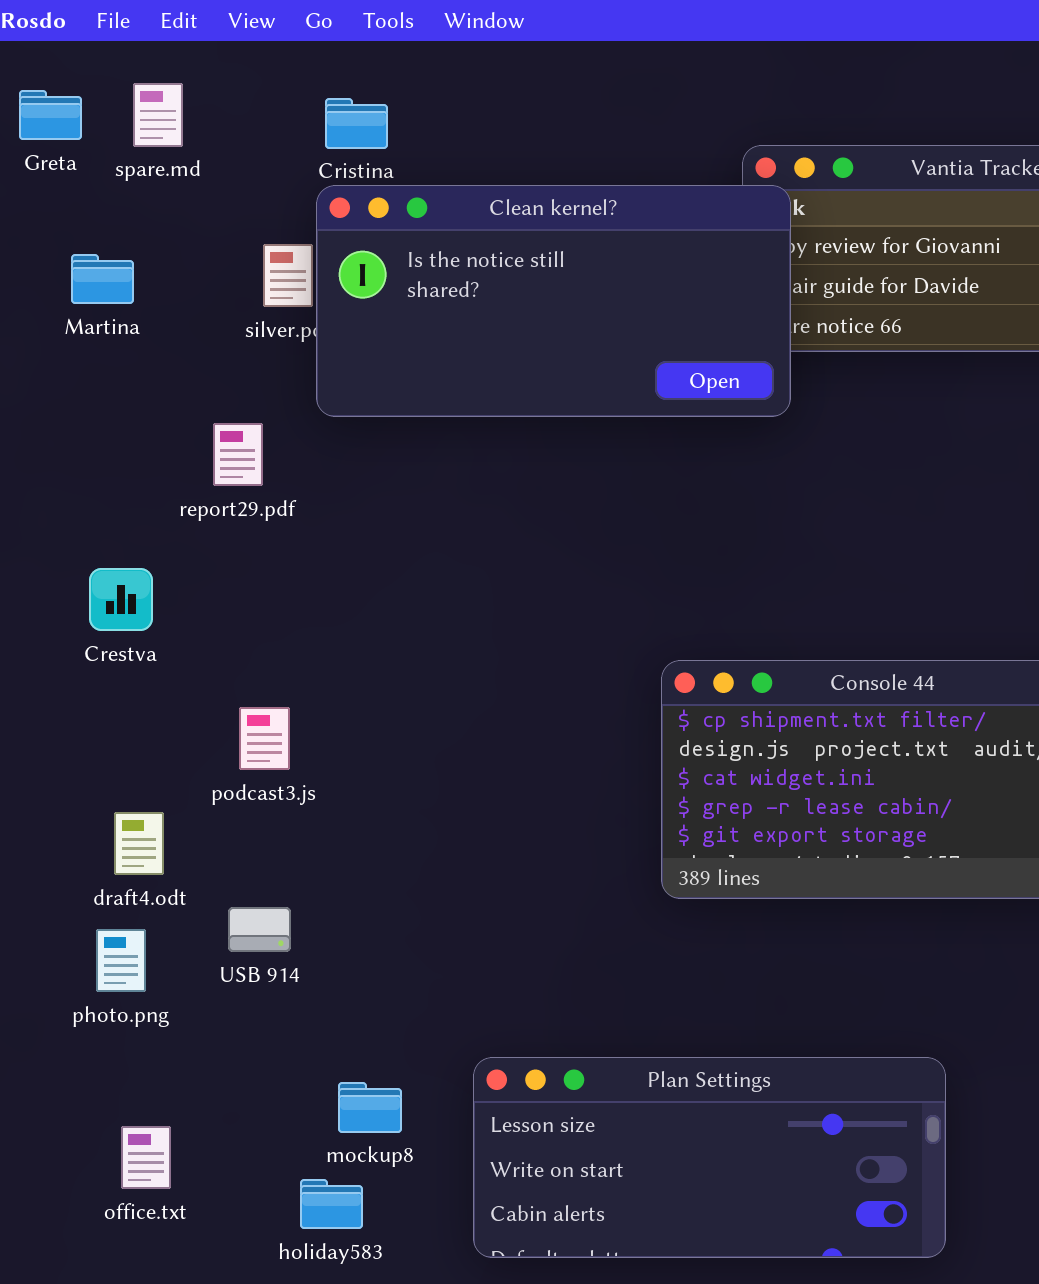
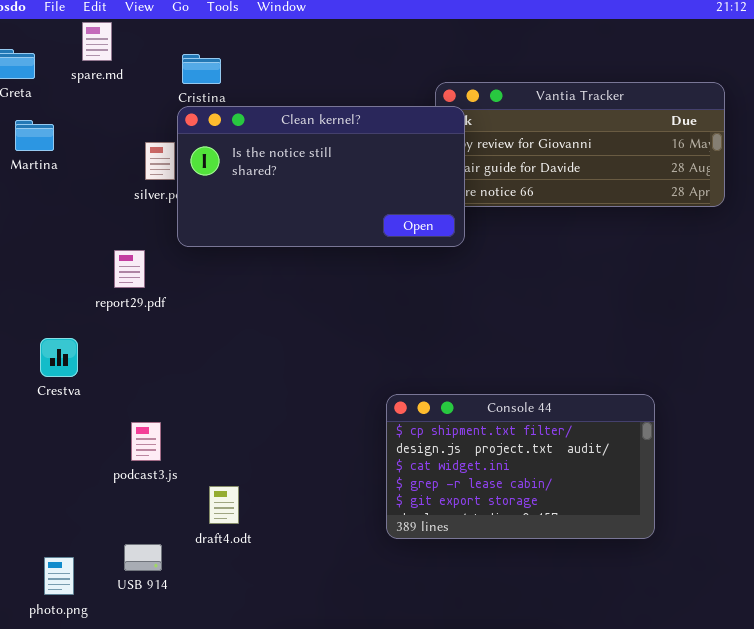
spare.md: [133,83,183,147] -> [82,22,112,61], moved
Martina: [71,254,134,304] -> [15,120,54,151], moved
draft4.odt: [114,812,164,875] -> [209,486,239,524], moved

